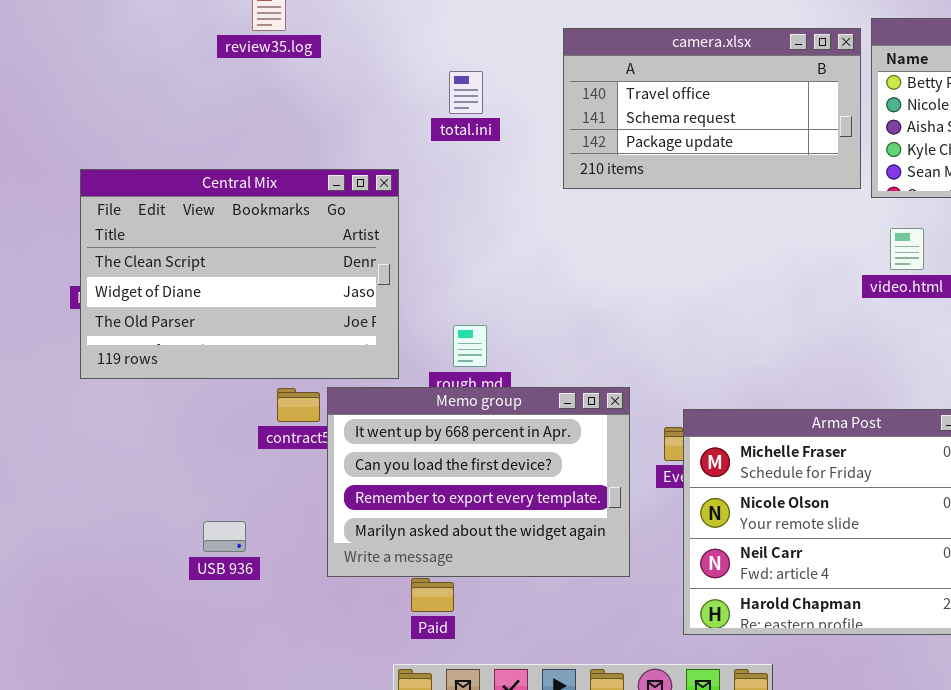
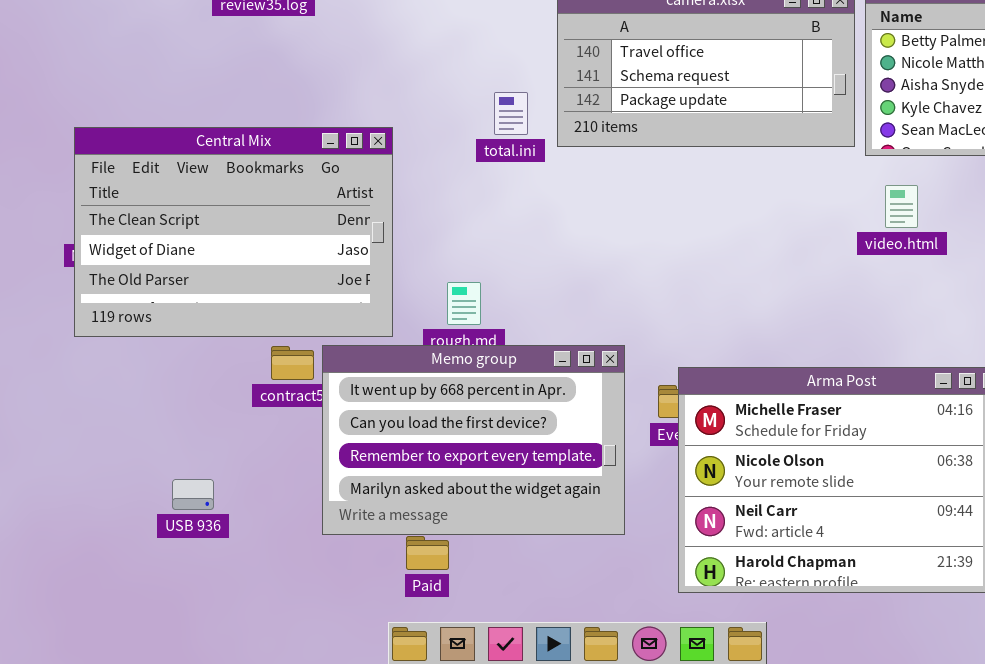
total.ini: [449,71,483,114] -> [494,92,528,135], moved
USB 936: [203,521,246,552] -> [172,479,214,510], moved

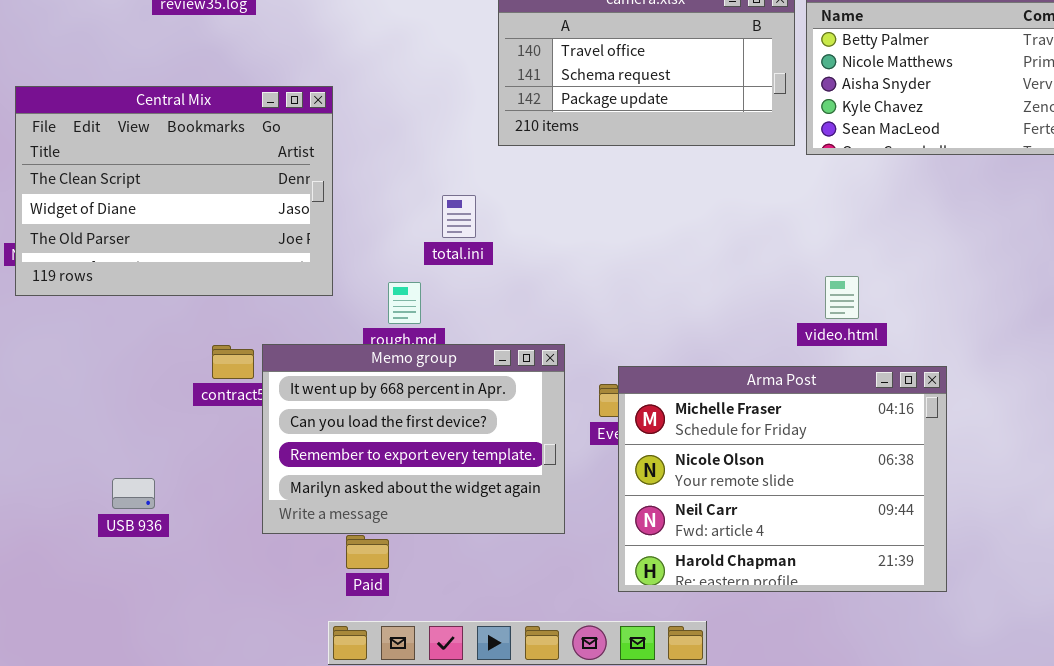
total.ini: [494,92,528,135] -> [442,195,476,238], moved
Central Mix: [74,127,393,337] -> [15,86,333,296], moved
video.html: [885,185,918,228] -> [825,276,859,319], moved

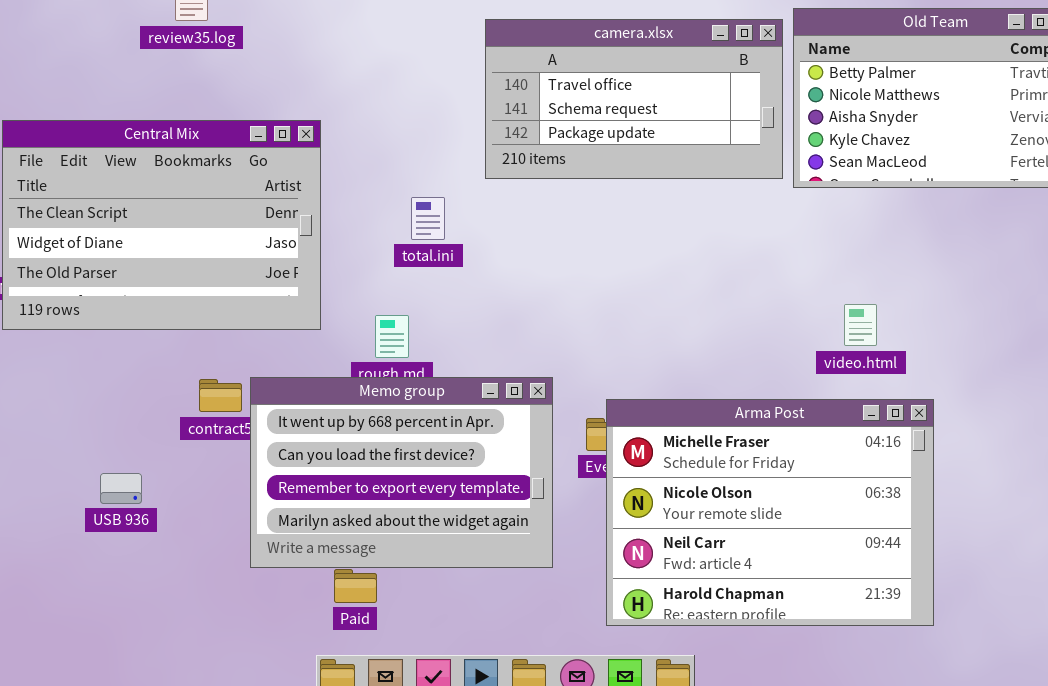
total.ini: [442,195,476,238] -> [411,197,445,240], moved
video.html: [825,276,859,319] -> [844,304,877,346], moved
USB 936: [112,478,155,509] -> [100,473,142,504], moved

